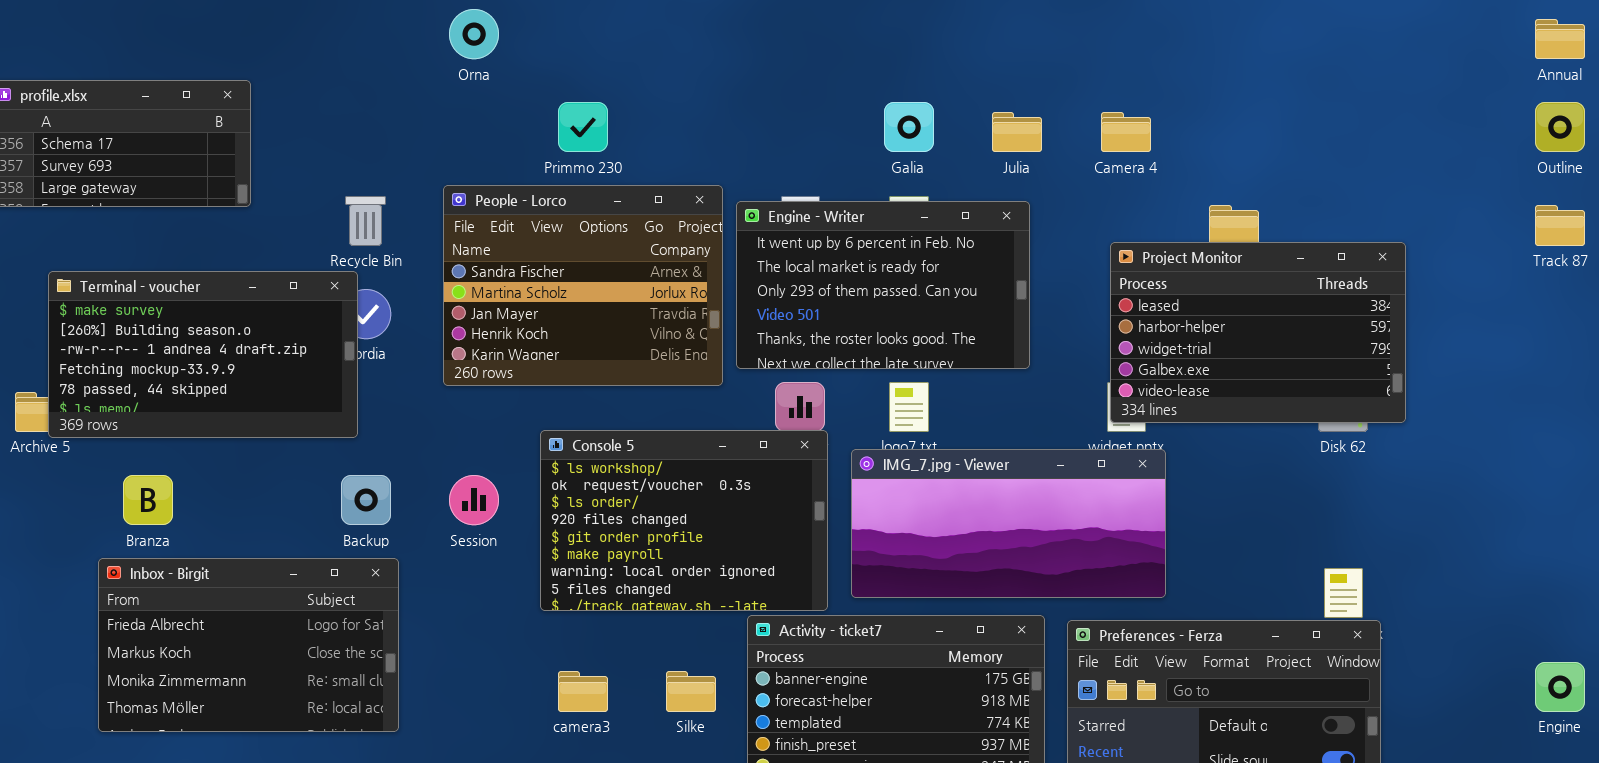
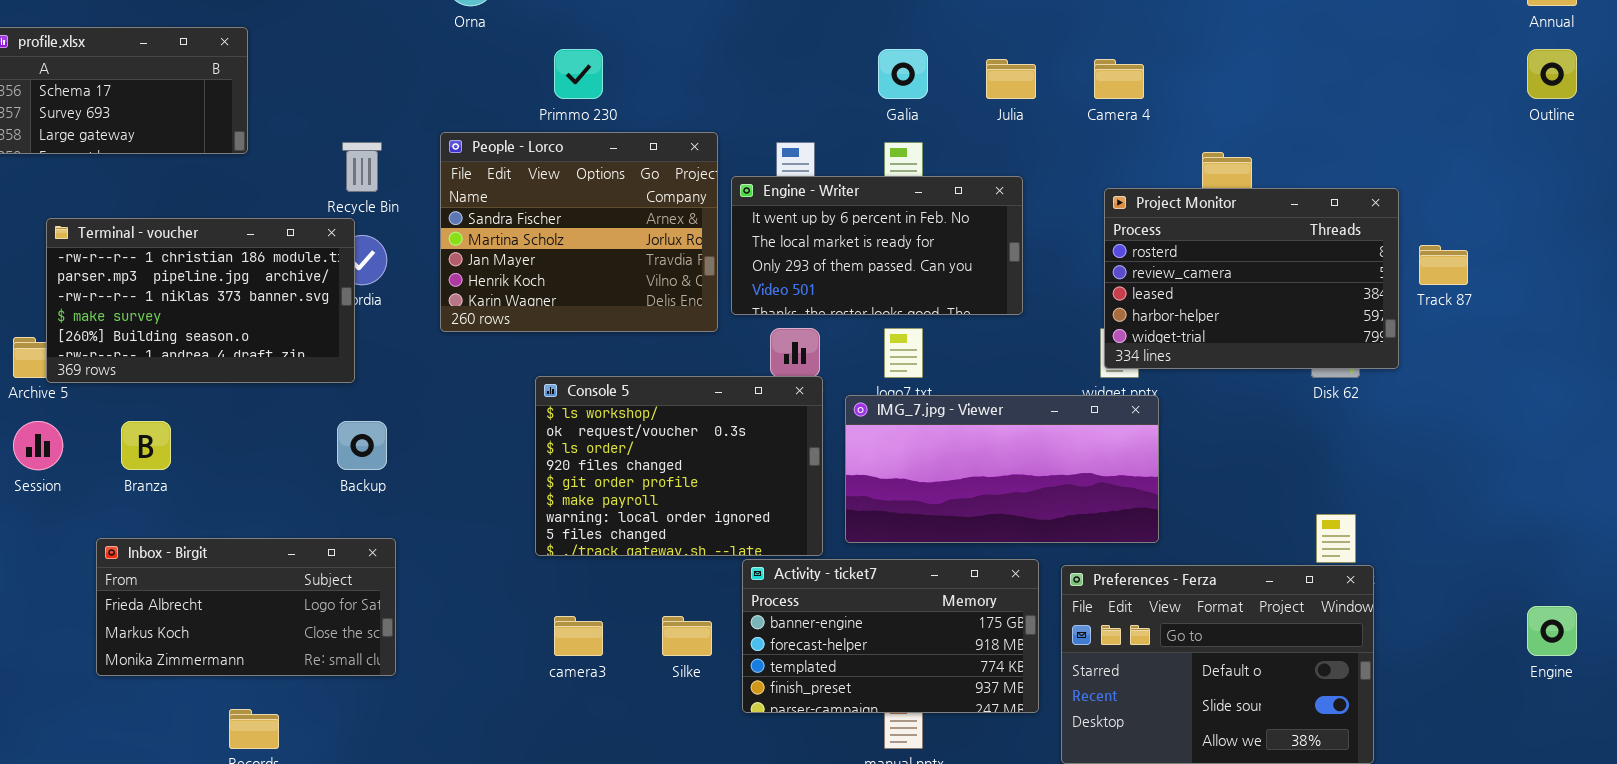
Engine - Writer: [736,201,1030,369] -> [731,176,1023,315], resized
Track 87: [1535,205,1585,246] -> [1419,245,1468,285], moved
Project Monitor: [1110,242,1406,423] -> [1104,188,1399,369], scrolled up 2 rows
Terminal - voucher: [48,271,358,438] -> [46,218,355,383], scrolled up 3 rows
Session: [449,475,499,525] -> [13,421,63,470], moved
Inbox - Birgit: [98,558,399,732] -> [96,538,396,676], resized

